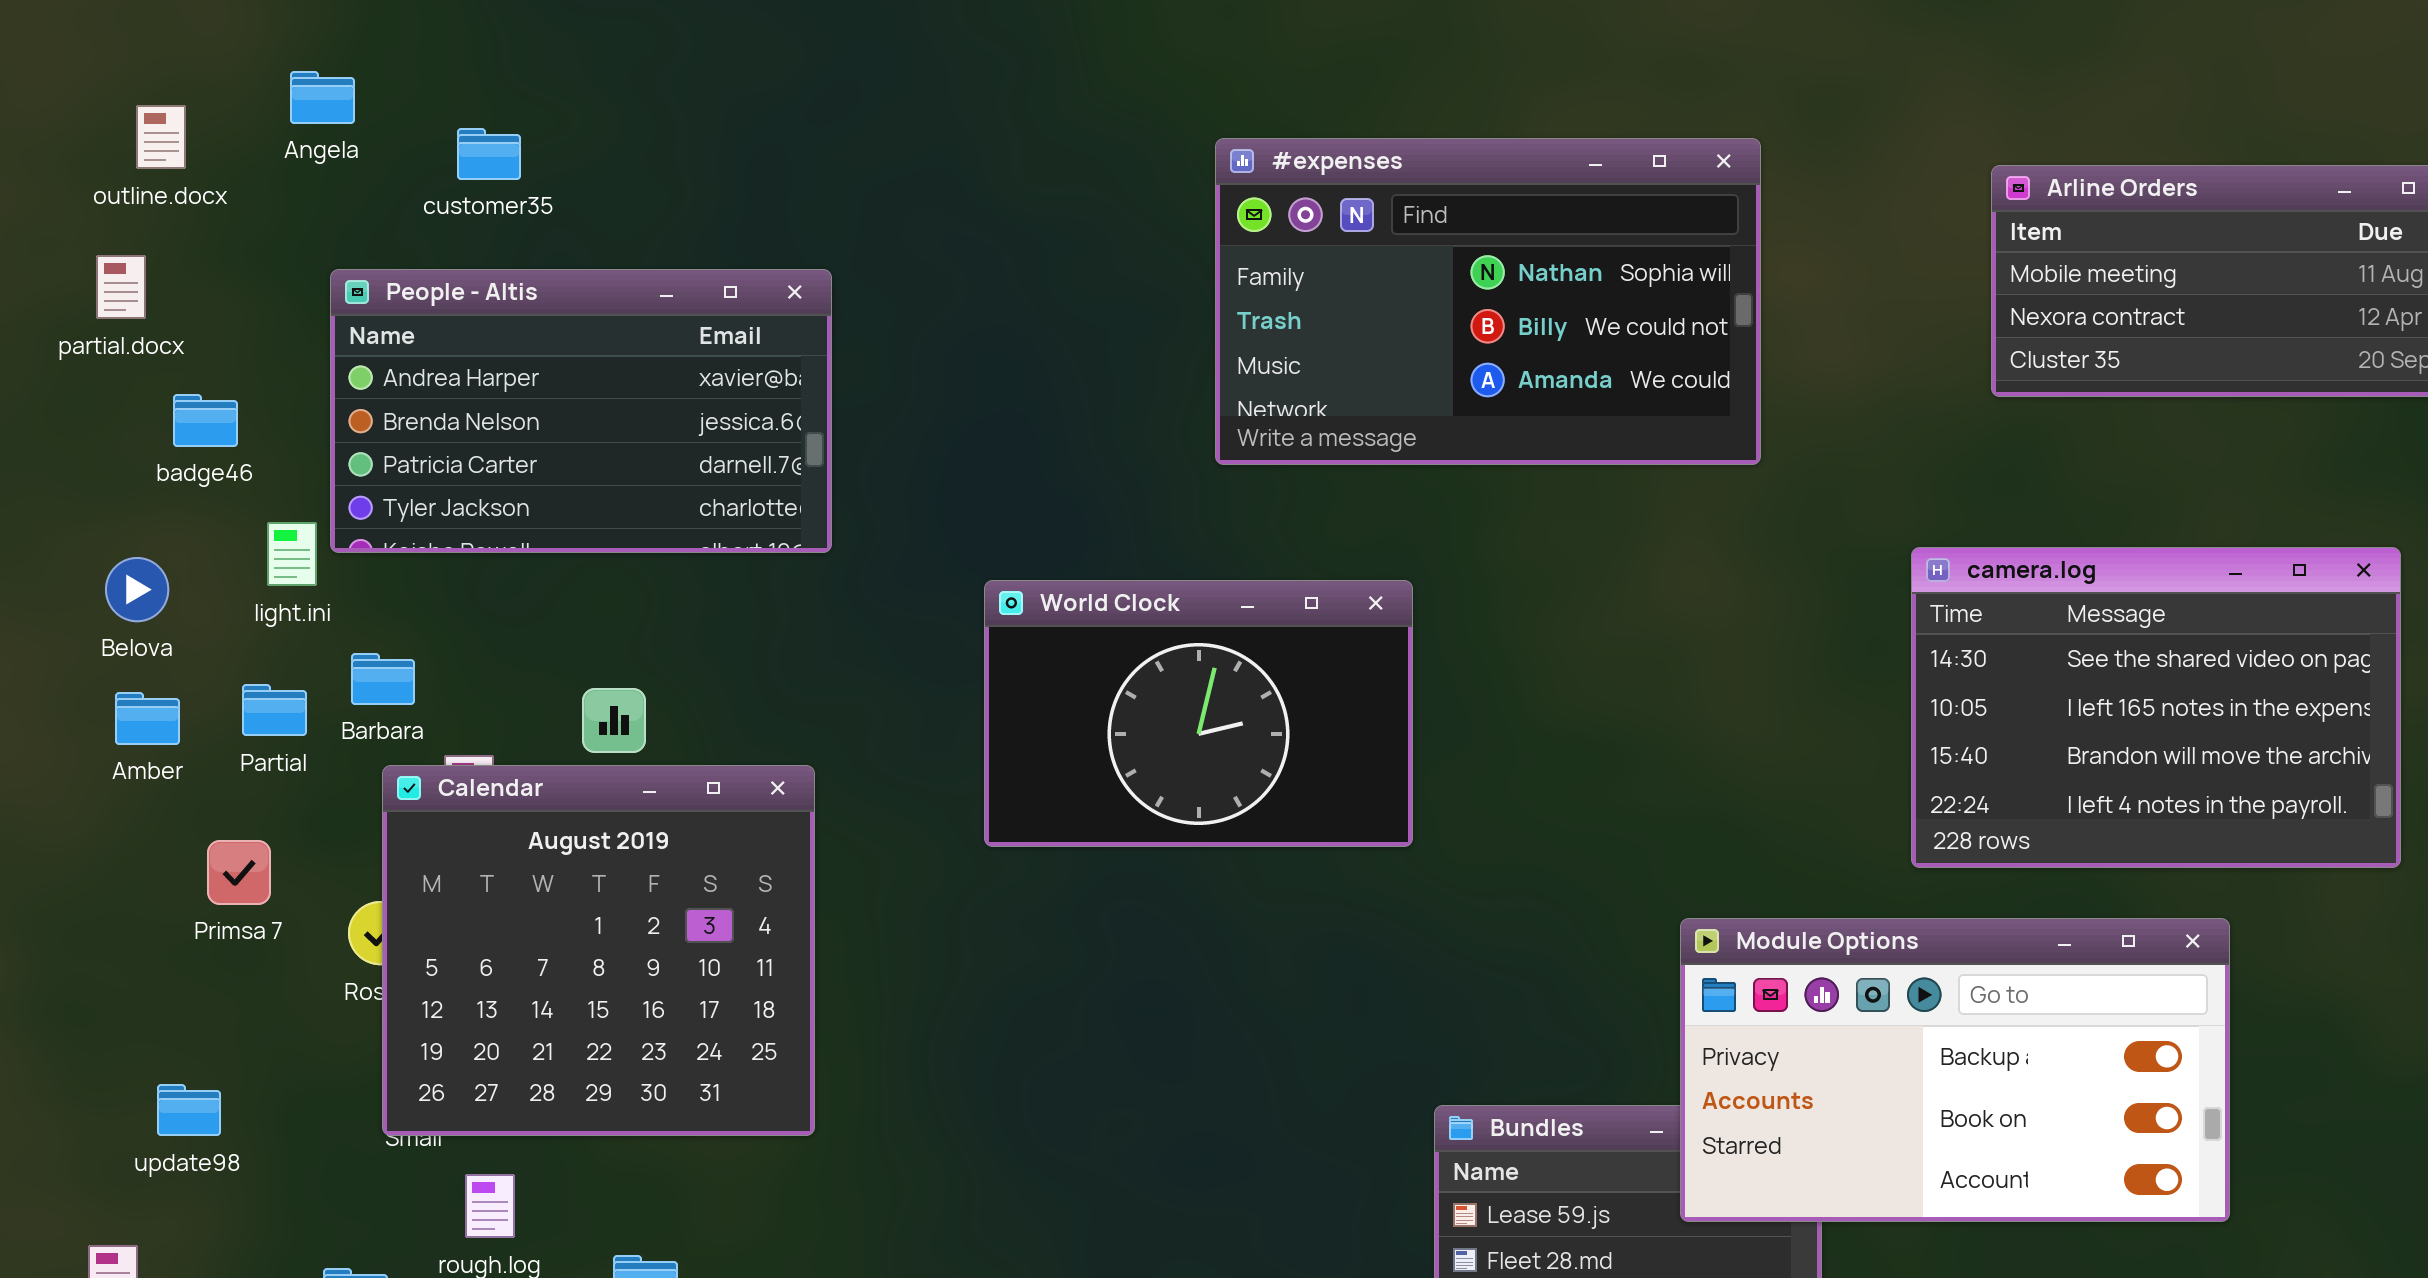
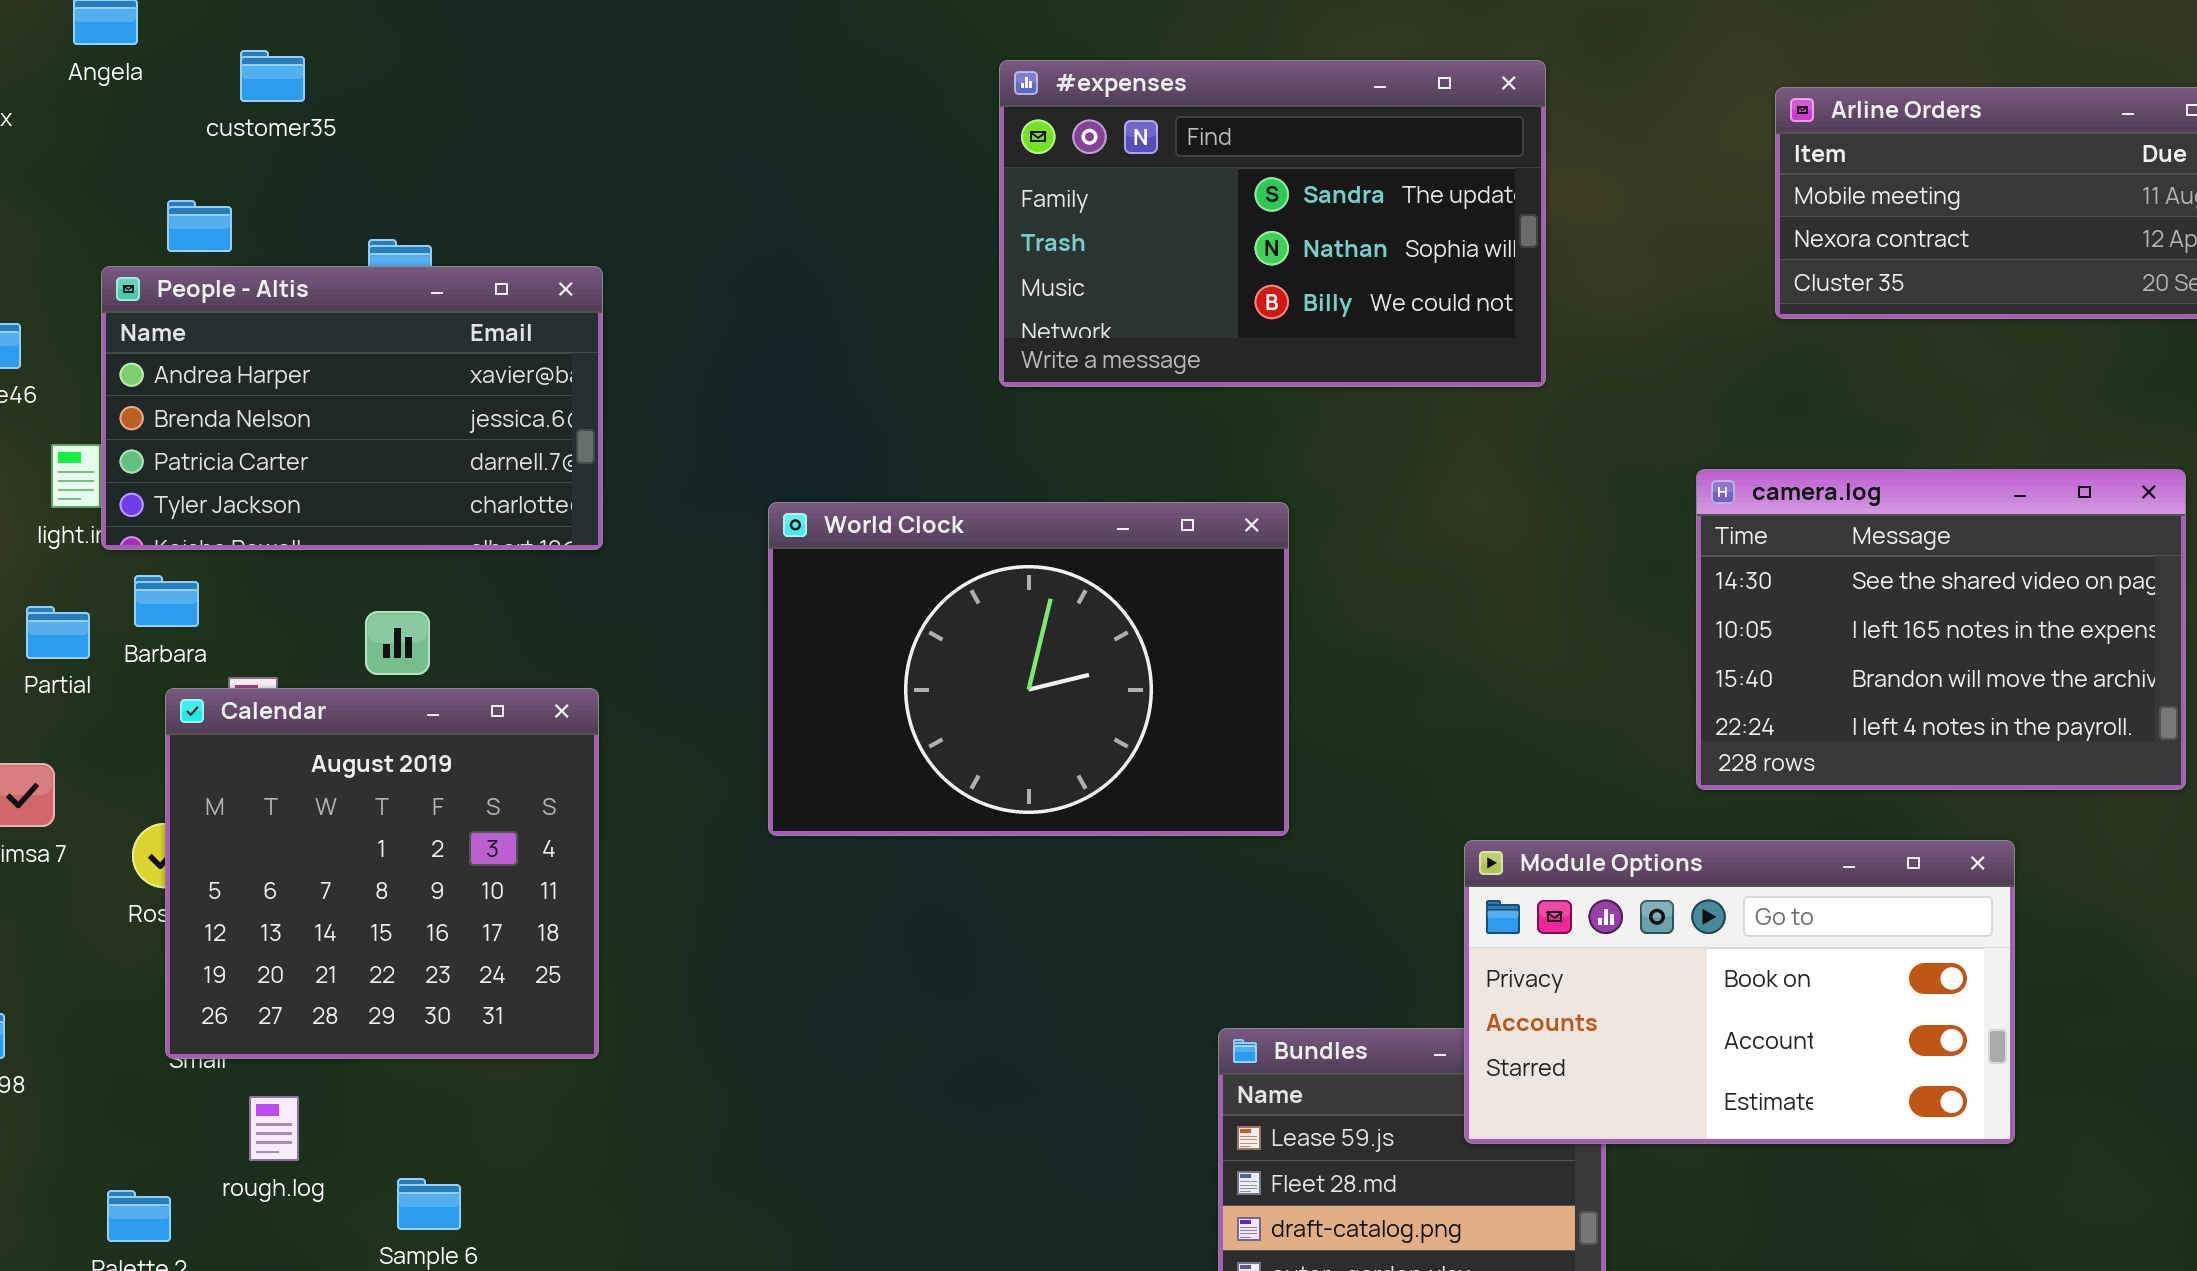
#expenses: [1215,138,1761,465] -> [999,60,1546,387], scrolled up 1 row
People - Altis: [330,269,832,553] -> [101,266,603,550], moved
World Clock: [984,580,1413,847] -> [768,502,1289,836], resized
Module Options: [1680,918,2230,1222] -> [1464,840,2015,1144], scrolled down 1 row

